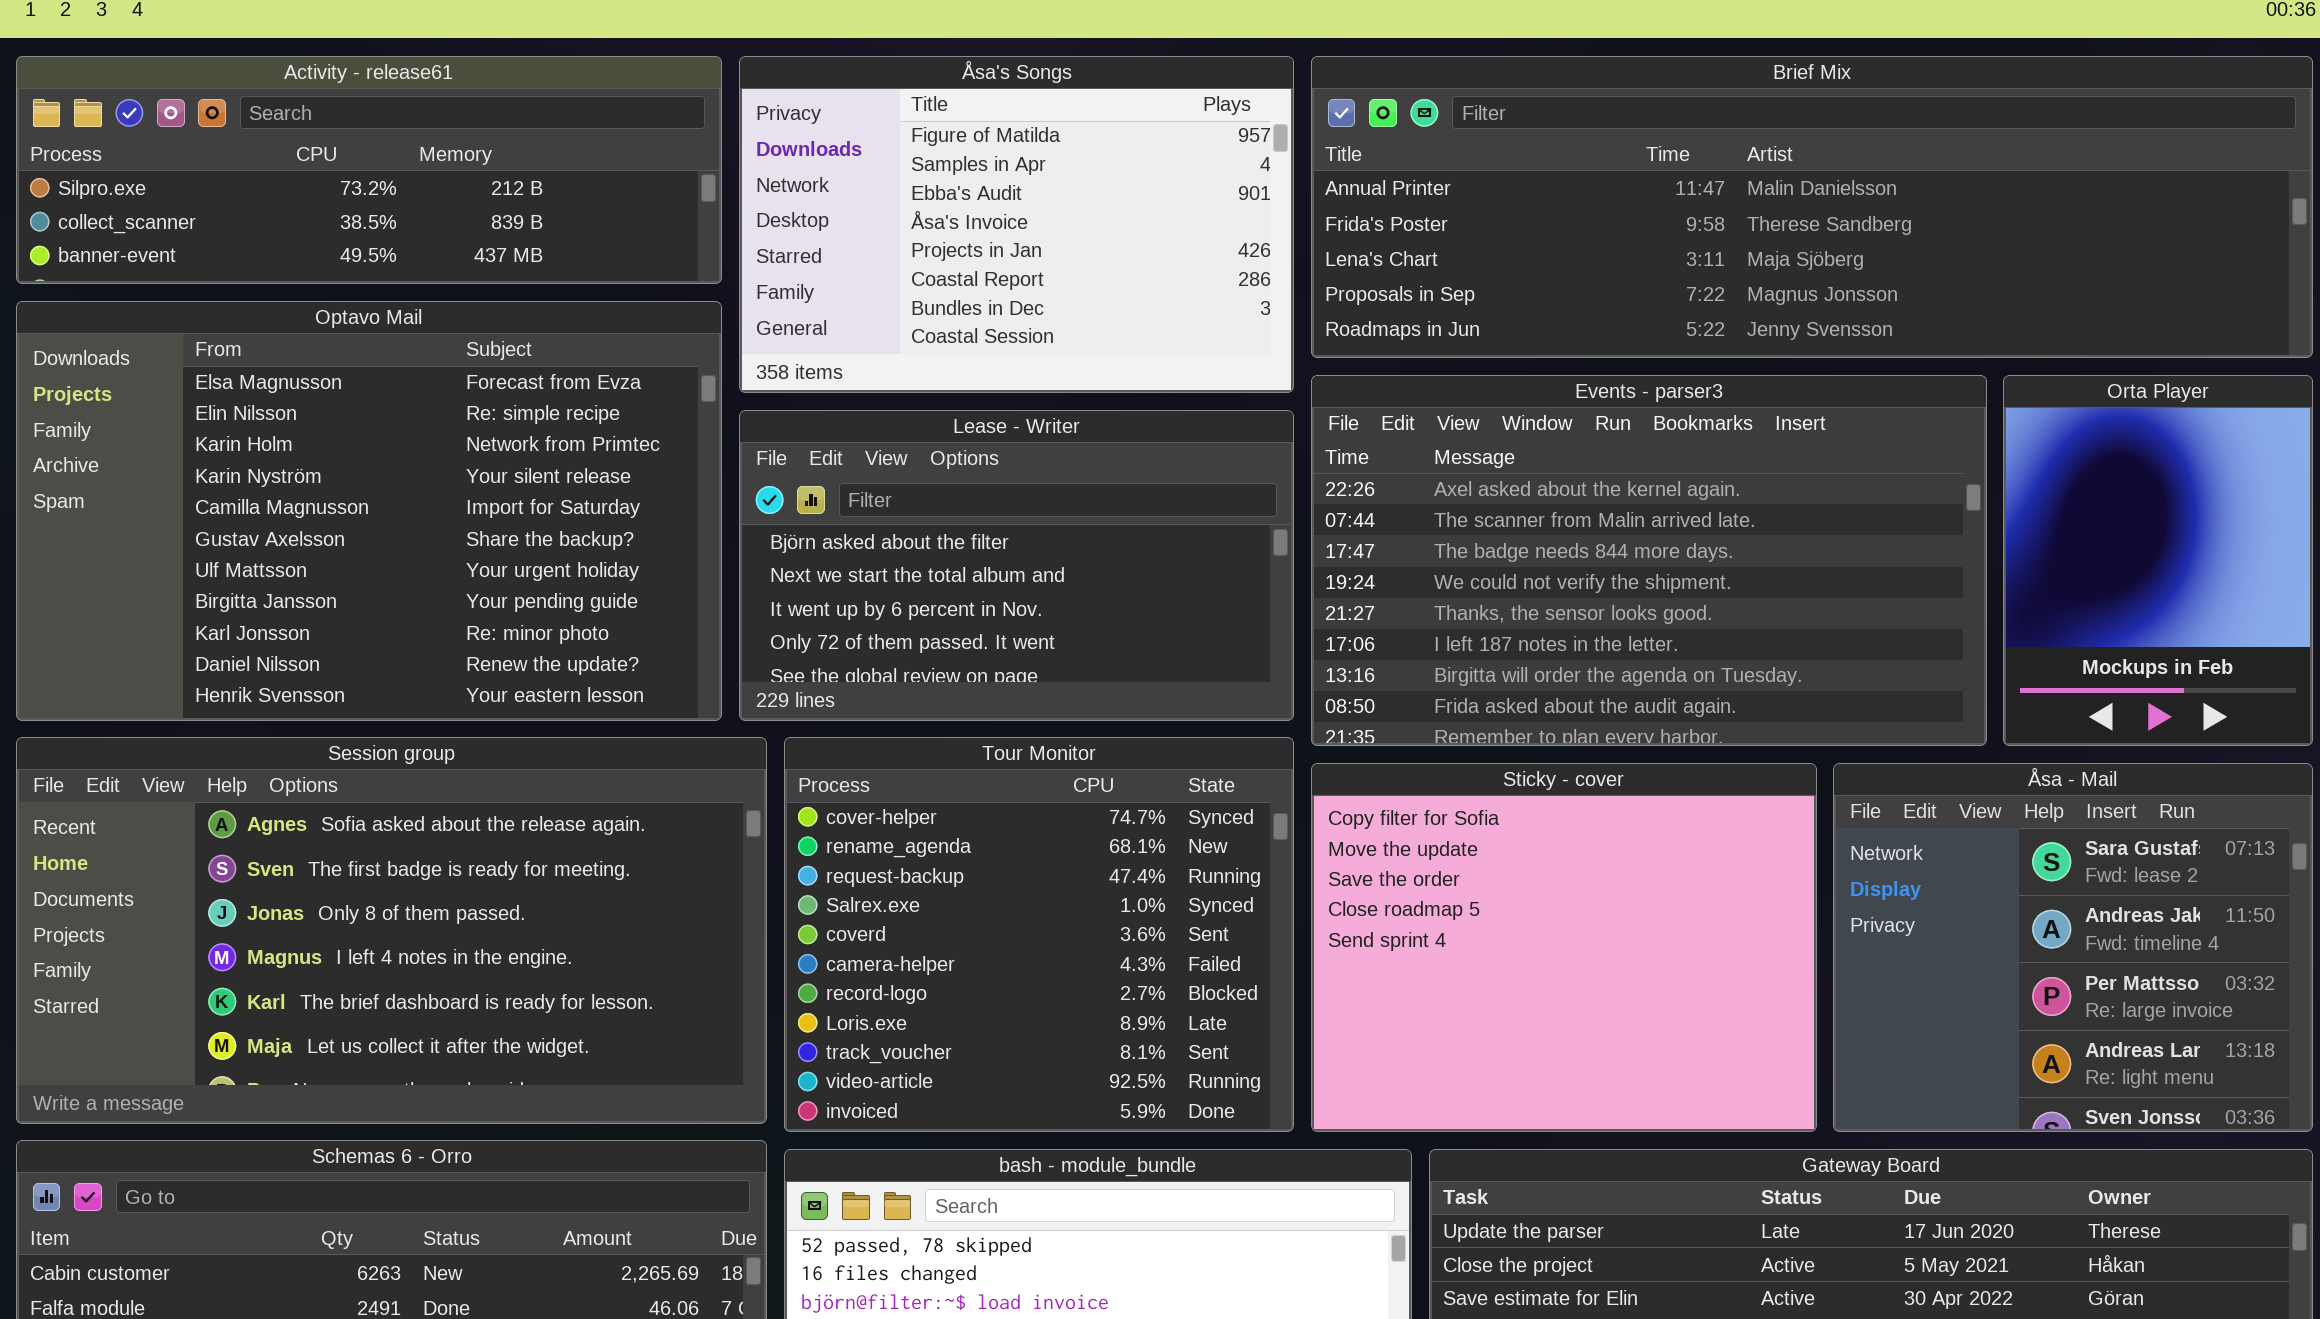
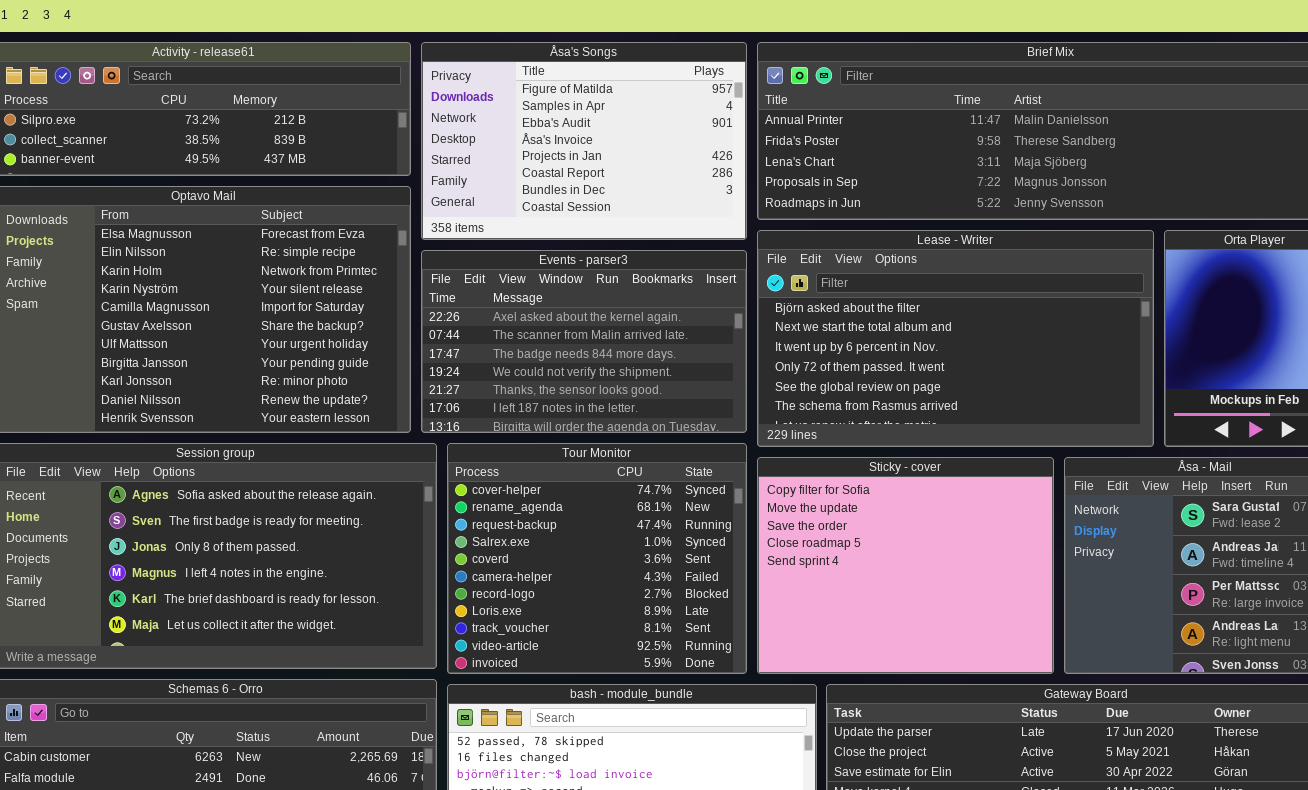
Events - parser3: [1311,375,1987,746] -> [421,250,747,433], moved, resized
Lease - Writer: [739,410,1294,721] -> [757,230,1154,447], moved, resized

